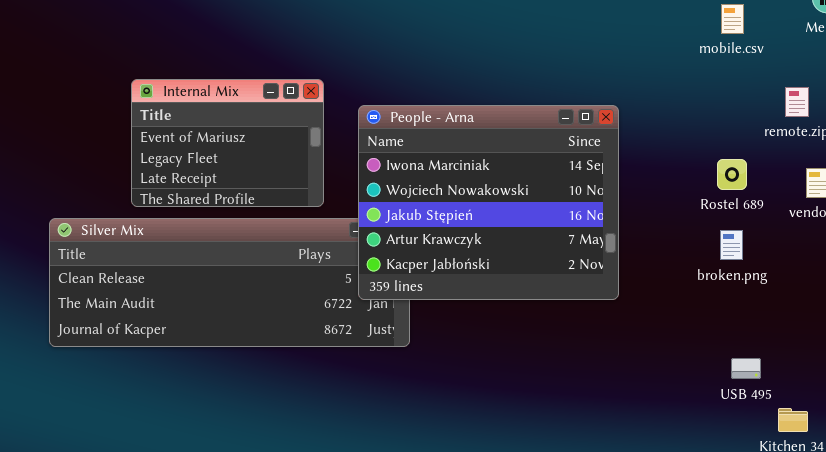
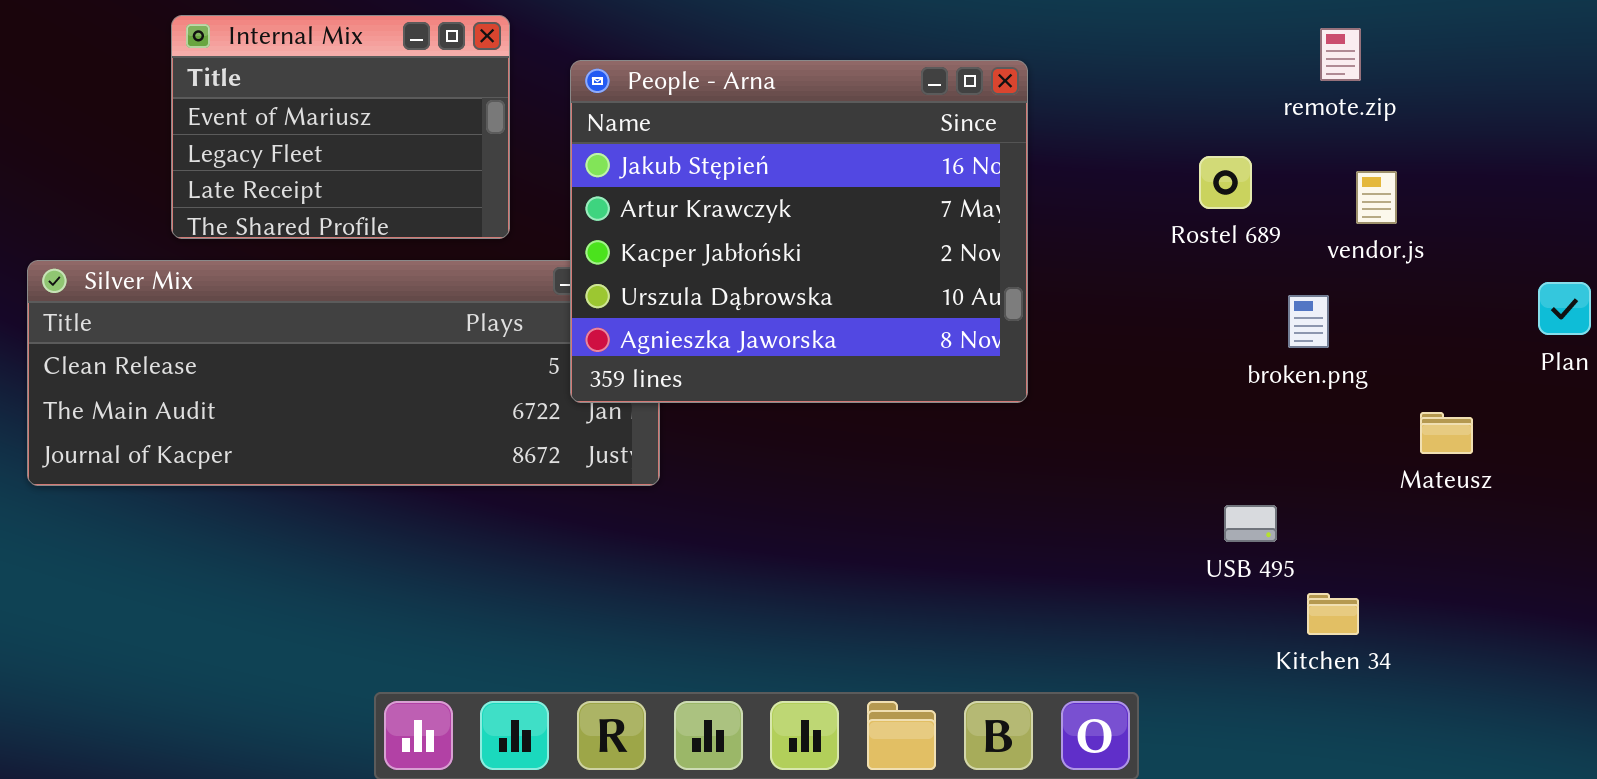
People - Arna: [358,105,619,300] -> [570,60,1028,403], scrolled down 2 rows
broken.png: [720,230,743,260] -> [1288,295,1329,348], moved

